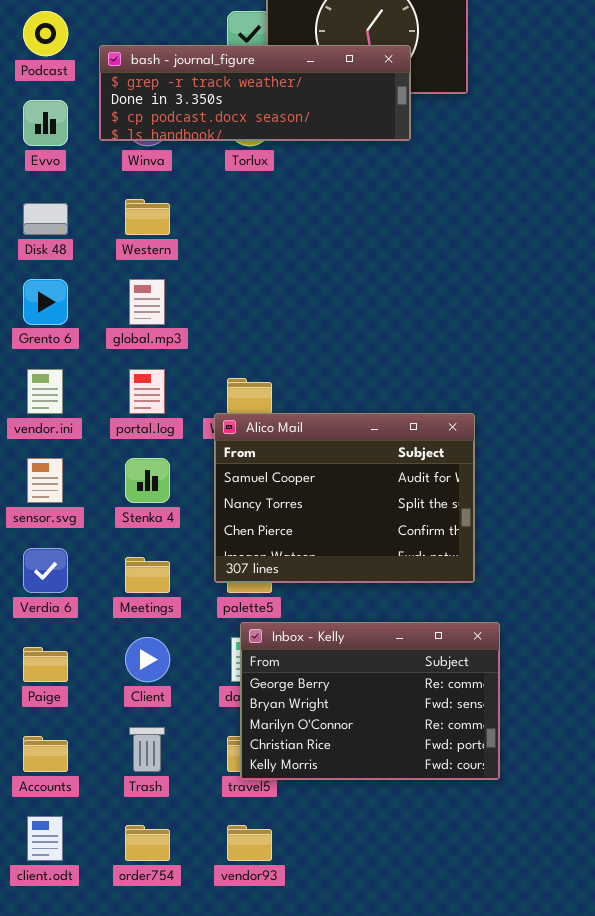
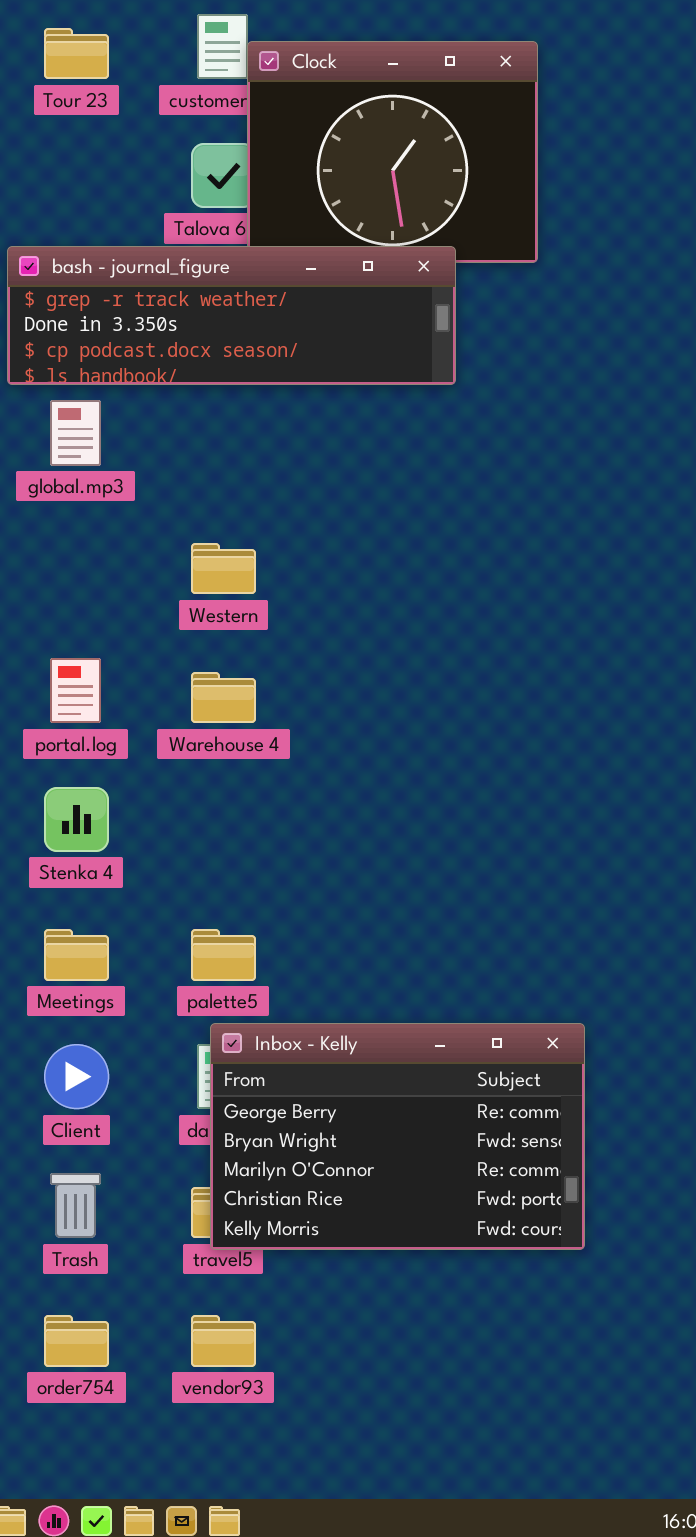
bash - journal_figure: [99,45,411,141] -> [7,246,456,385], moved
Western: [125,199,170,235] -> [191,543,256,594], moved
global.mp3: [129,279,165,325] -> [50,400,101,466], moved
Alico Mail: [214,413,475,583] -> none, closed

